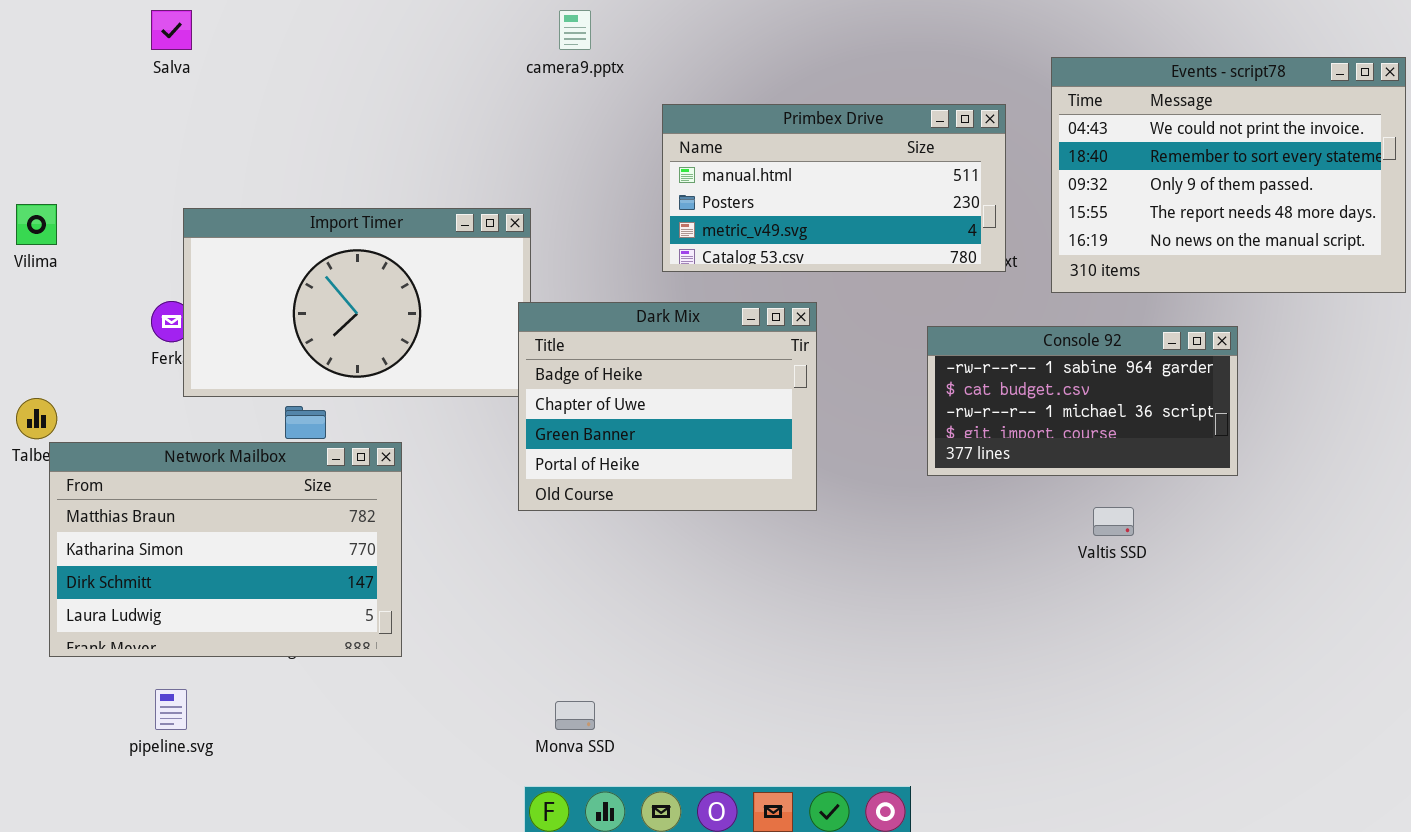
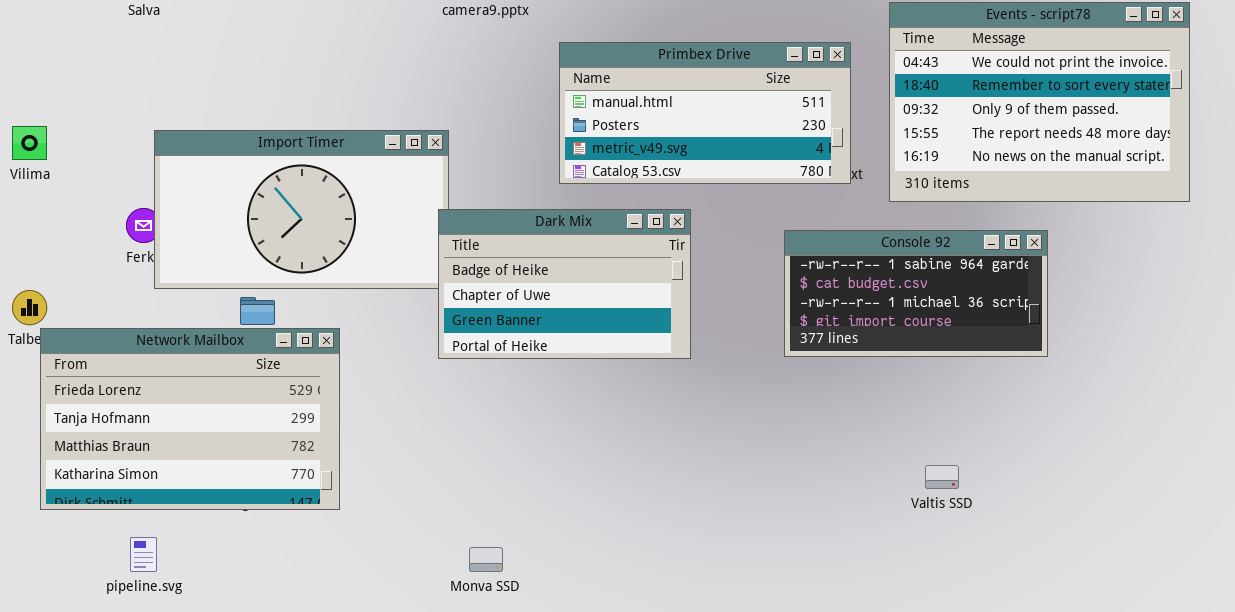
Dark Mix: [518,302,817,511] -> [438,209,691,359], resized
Network Mailbox: [49,442,402,657] -> [40,328,340,510], scrolled up 2 rows
Valtis SSD: [1093,507,1134,536] -> [925,465,959,489], moved

